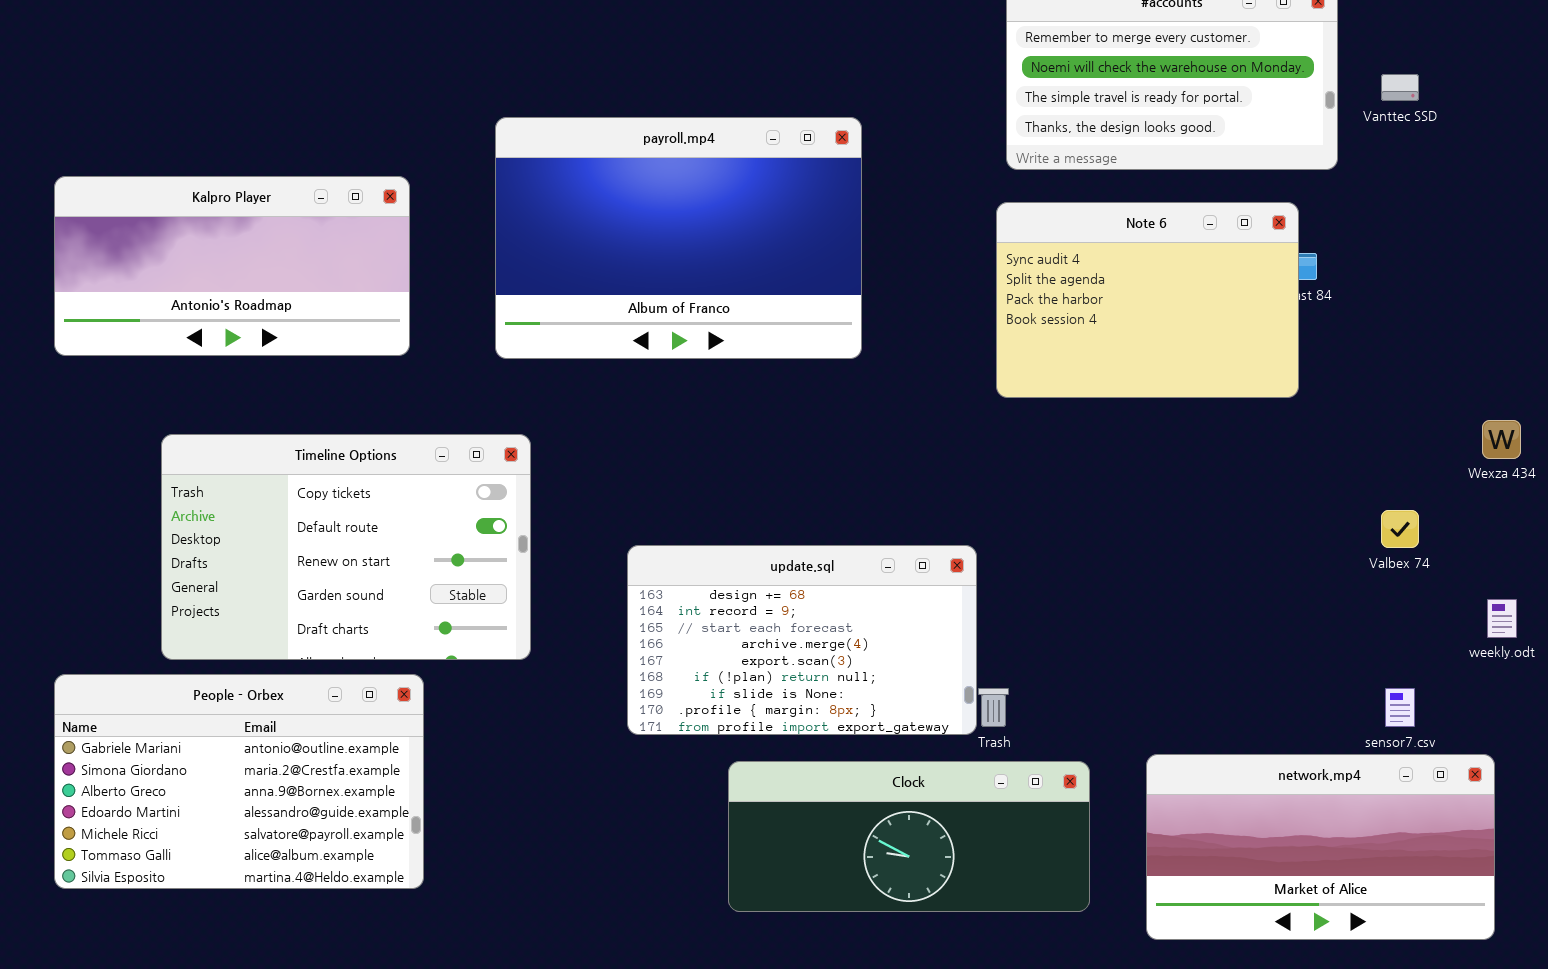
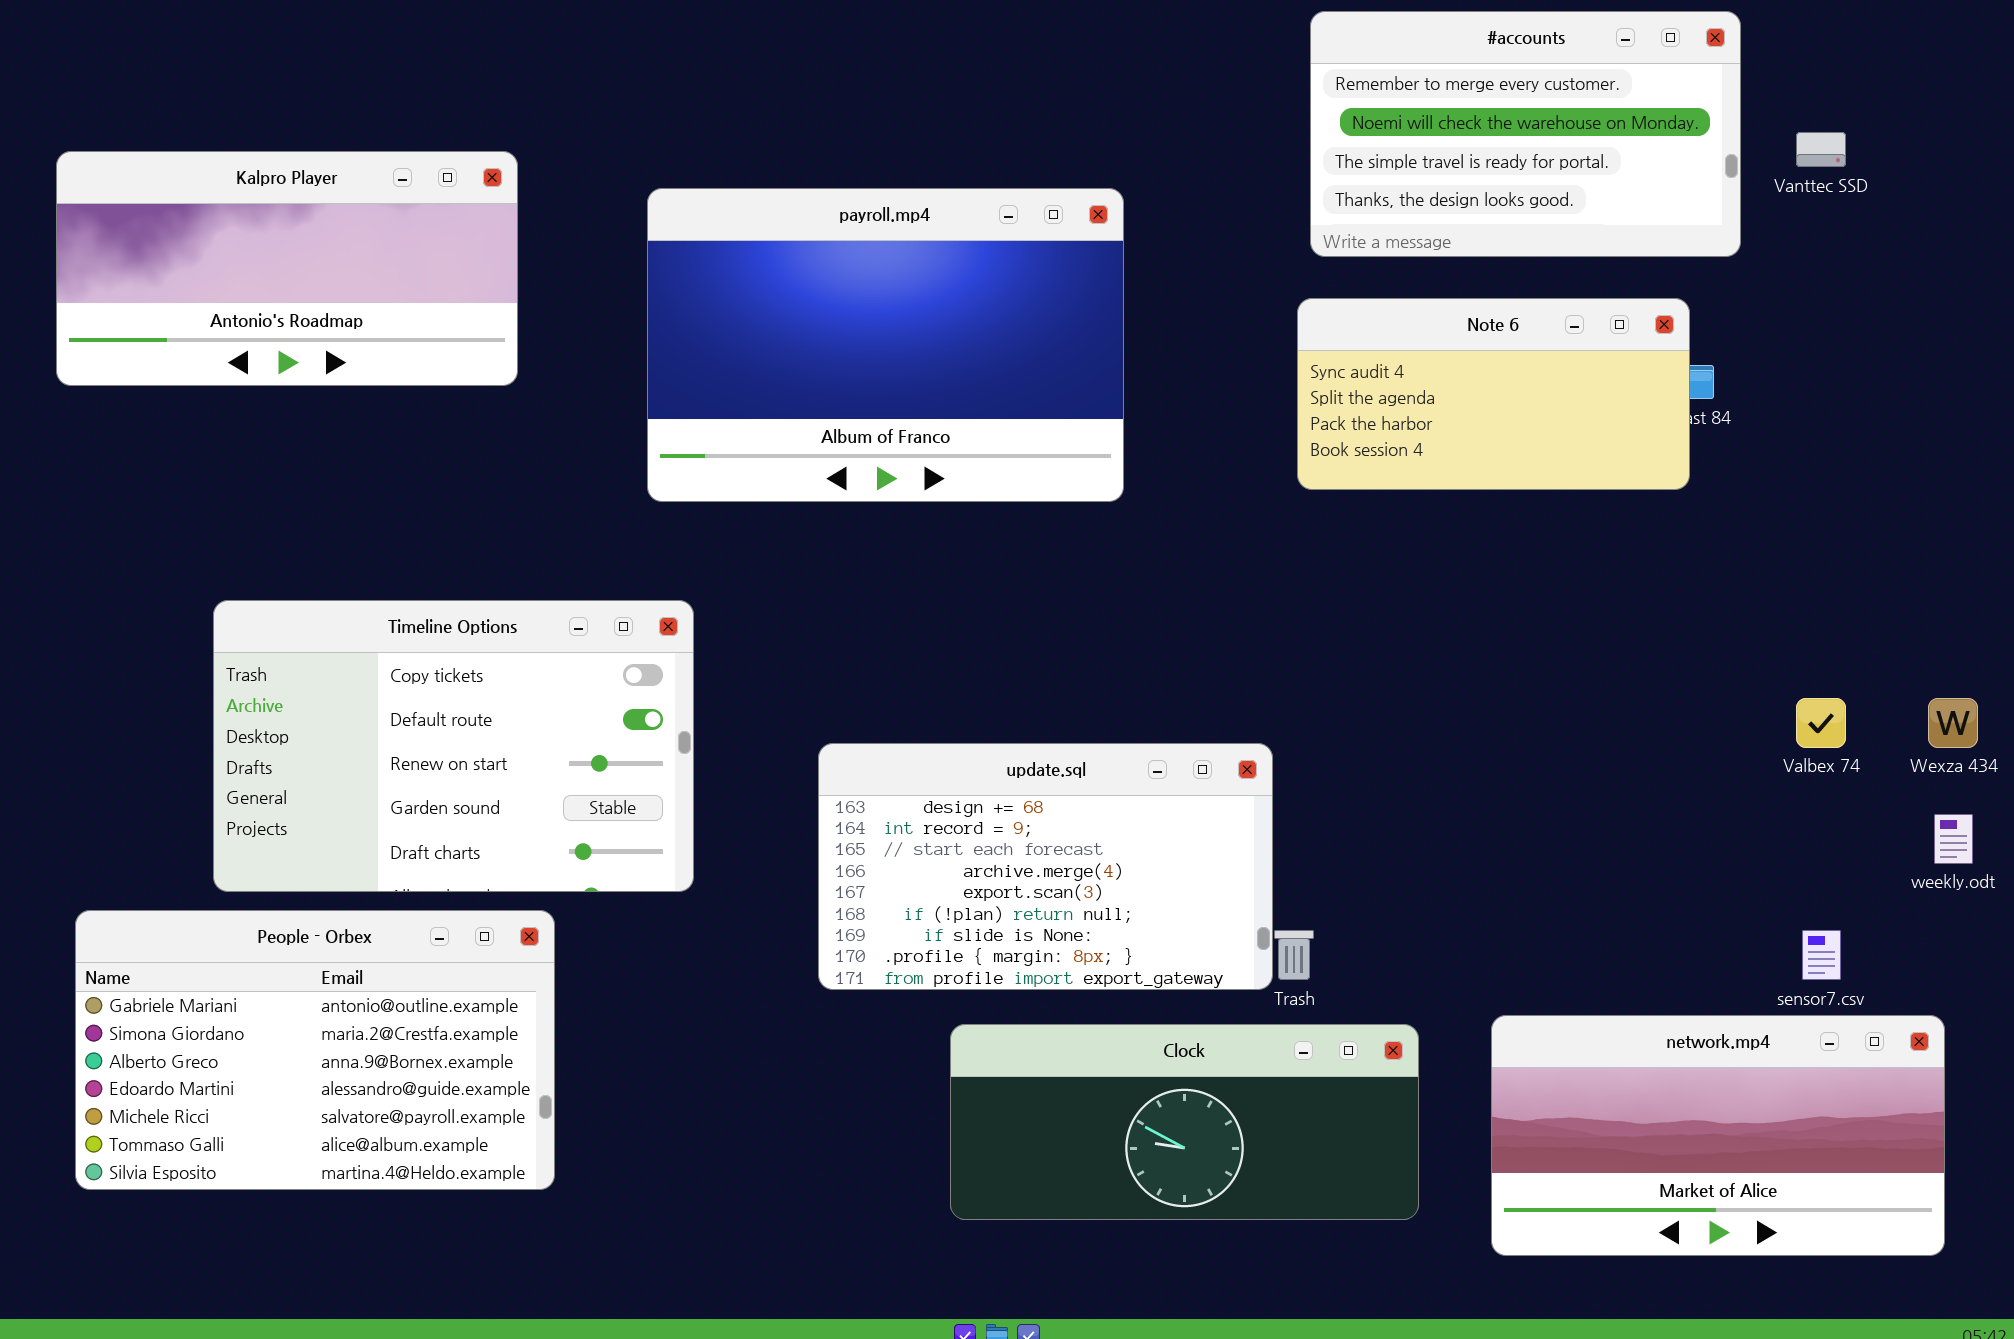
Kalpro Player: [54,176,410,356] -> [56,151,518,386], moved
Note 6: [996,202,1299,398] -> [1297,298,1690,490], resized
Wexza 434: [1482,420,1521,459] -> [1928,698,1978,748], moved

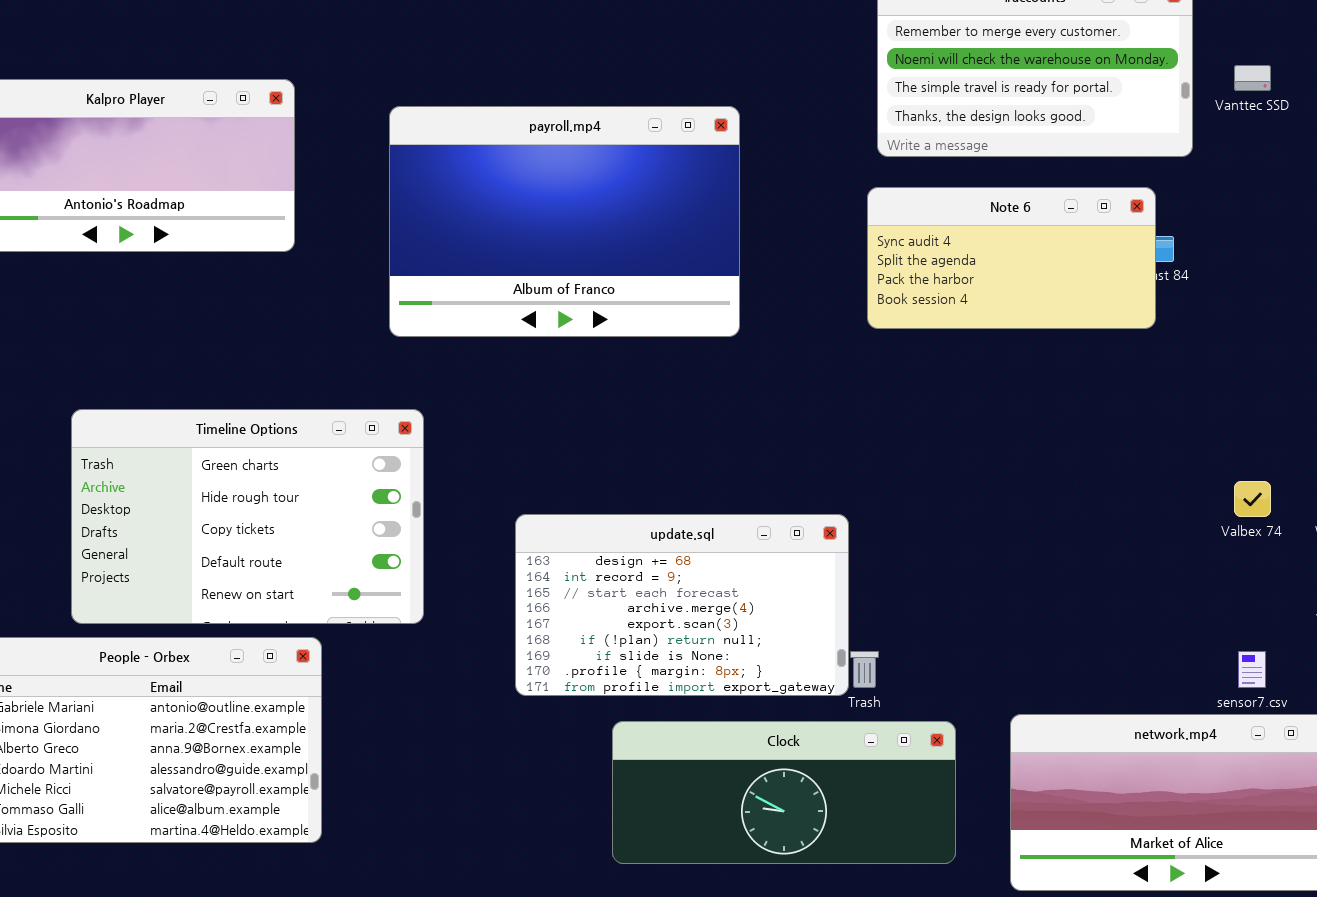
Timeline Options: [213,600,694,892] -> [71,409,424,624], scrolled up 2 rows

